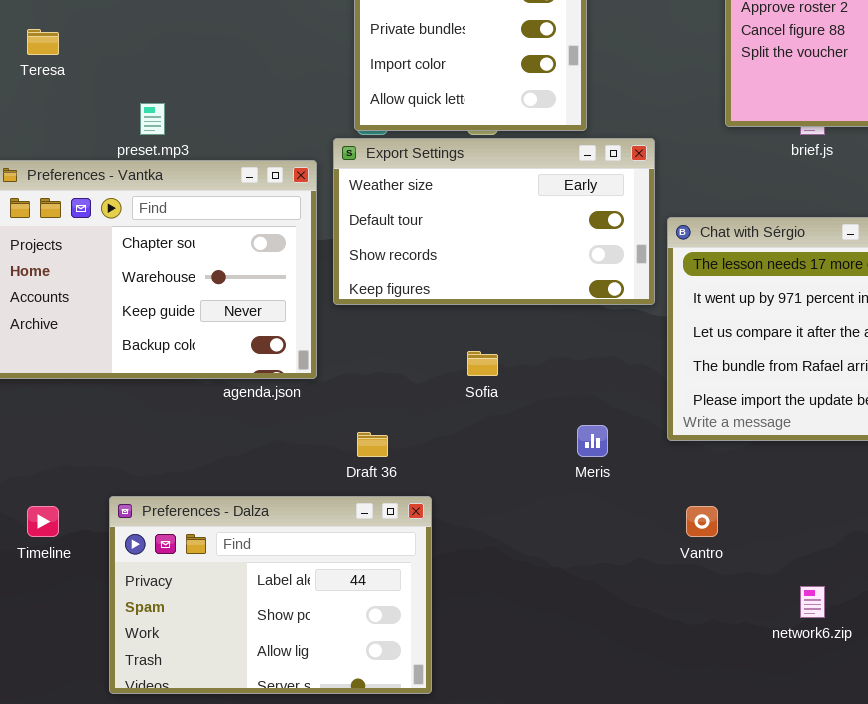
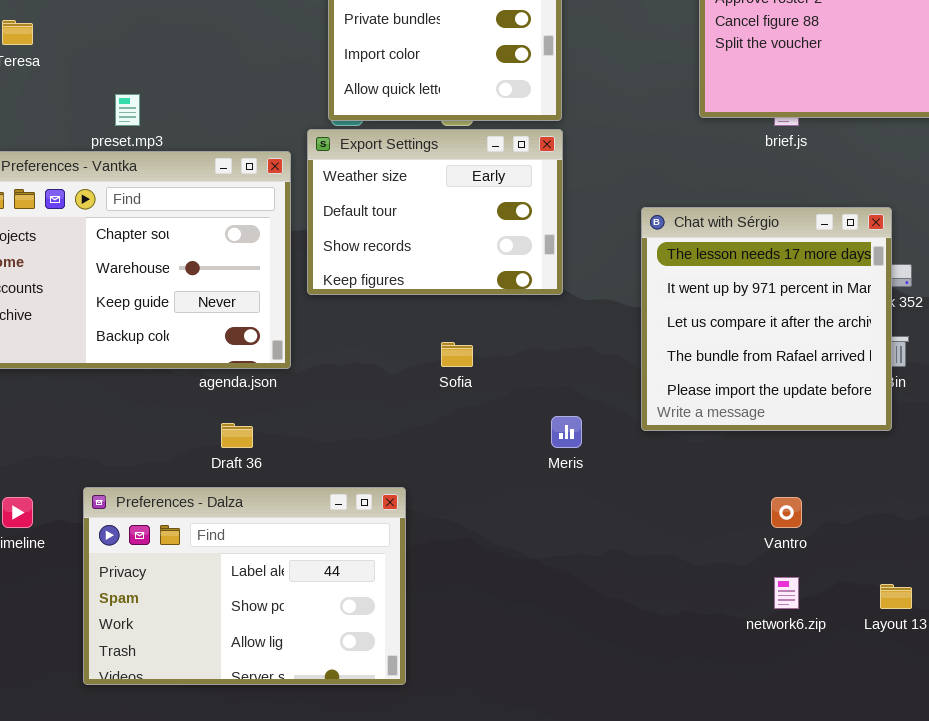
Export Settings: [333,138,655,305] -> [307,129,563,295], resized
Draft 36: [357,432,388,457] -> [221,423,253,448], moved
Vantro: [686,506,718,537] -> [771,497,802,528], moved

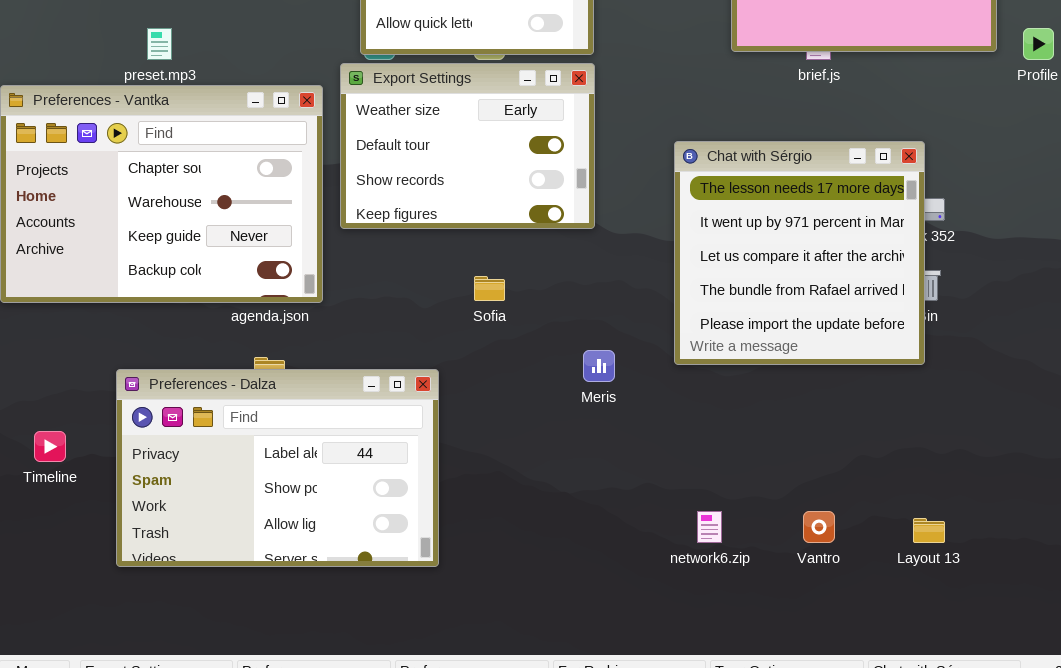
Preferences - Dalza: [83,487,406,685] -> [116,369,439,567], moved
Vantro: [771,497,802,528] -> [803,511,835,543], moved
network6.zip: [774,577,799,609] -> [697,511,722,543], moved

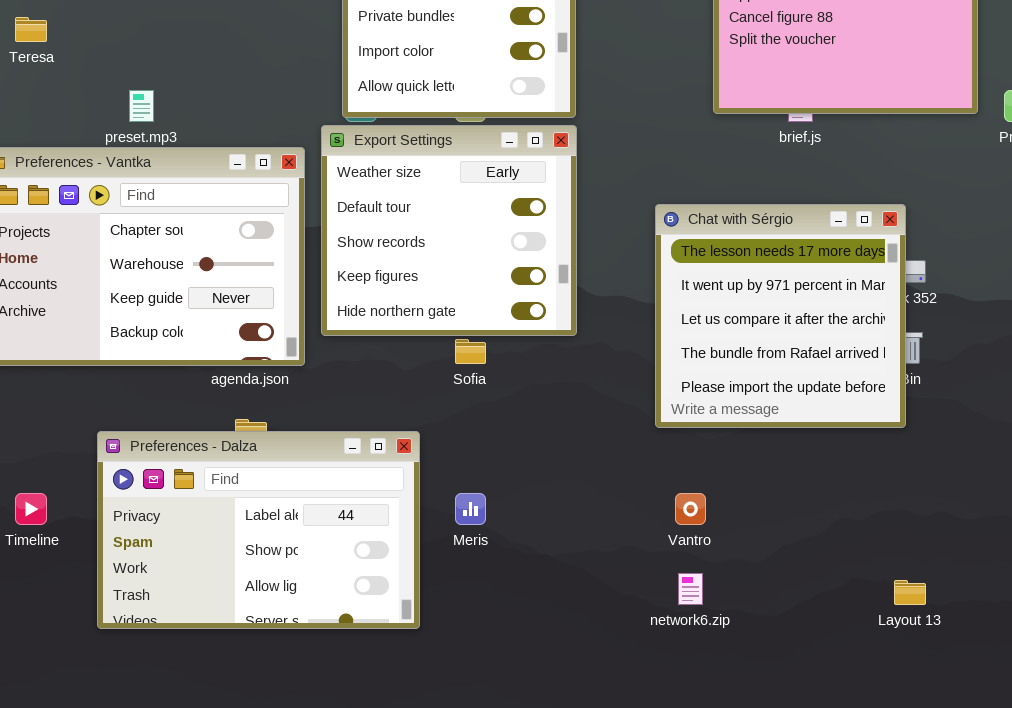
Export Settings: [340,63,595,229] -> [321,125,577,336], resized
Meris: [583,350,615,382] -> [455,493,486,525], moved
Vantro: [803,511,835,543] -> [675,493,706,525], moved

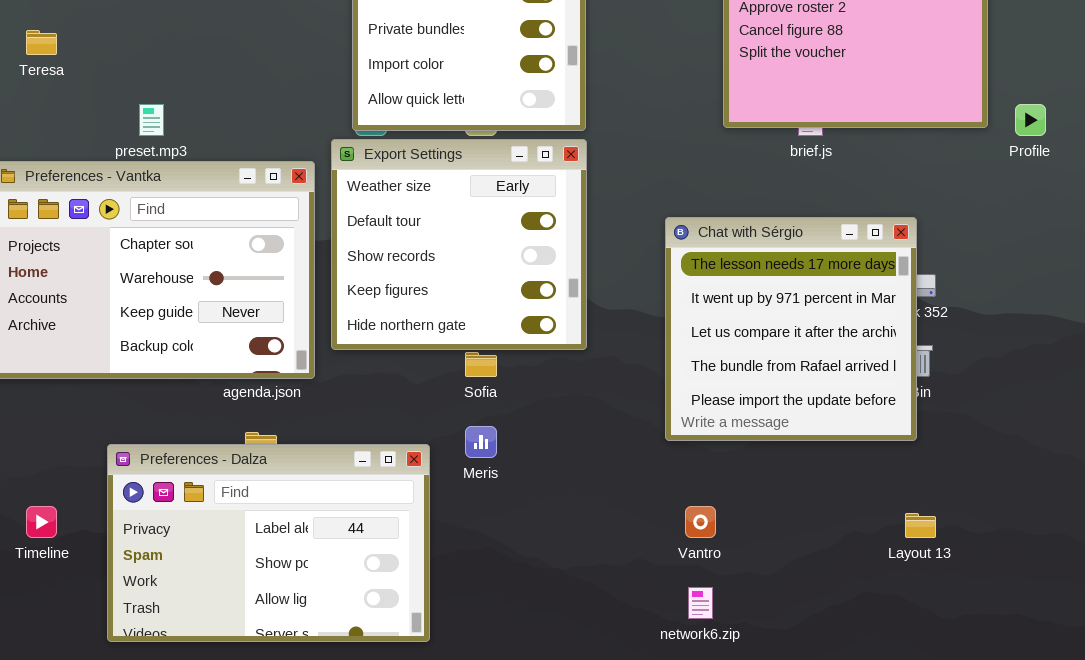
Meris: [455,493,486,525] -> [465,426,497,458], moved
Layout 13: [894,580,926,605] -> [905,513,936,538], moved

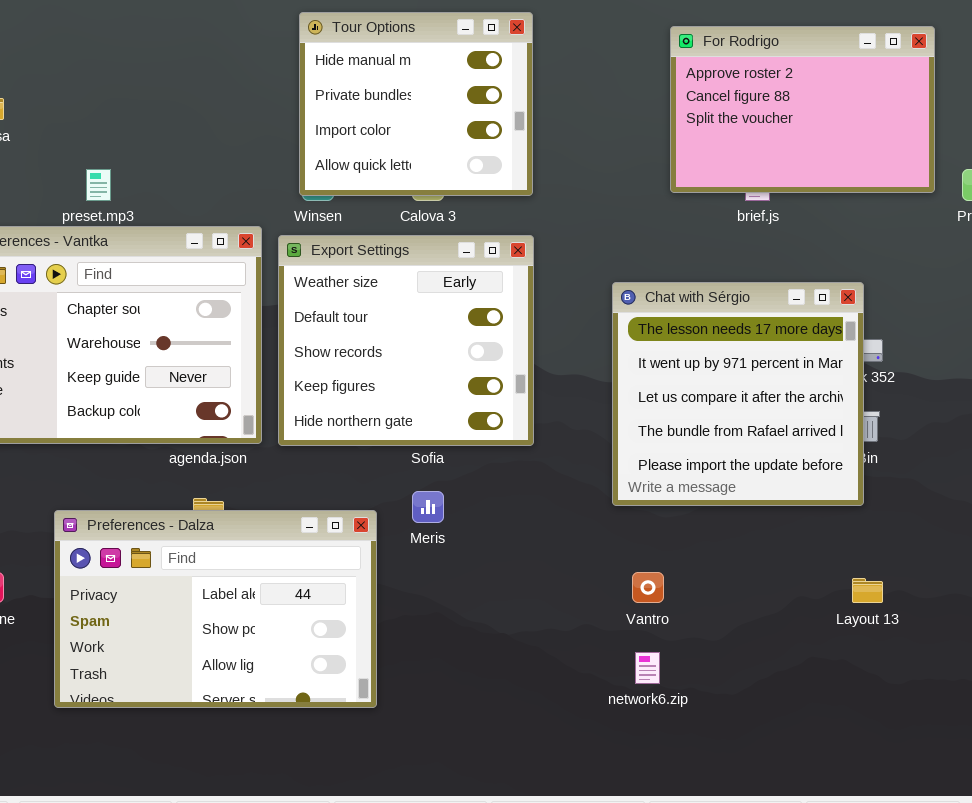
Export Settings: [331,139,587,350] -> [278,235,534,446], moved

